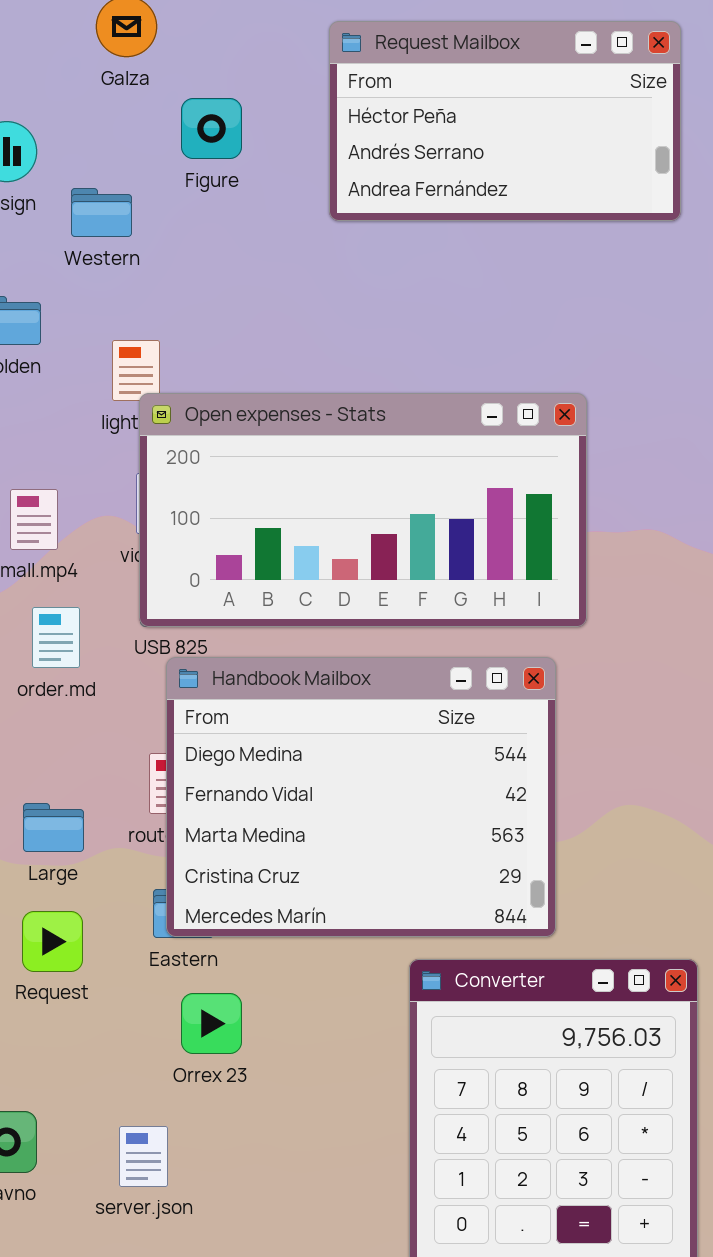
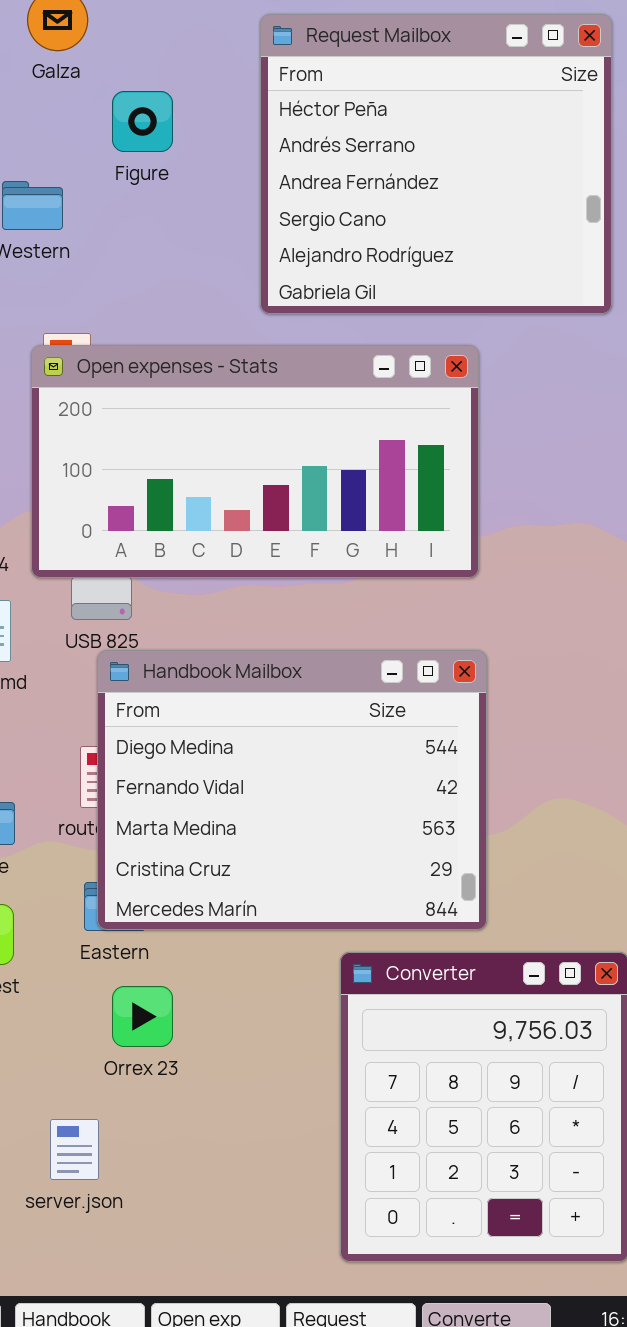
Request Mailbox: [329,21,681,221] -> [260,14,612,314], resized
Open expenses - Stats: [139,393,587,627] -> [31,345,479,578], moved

